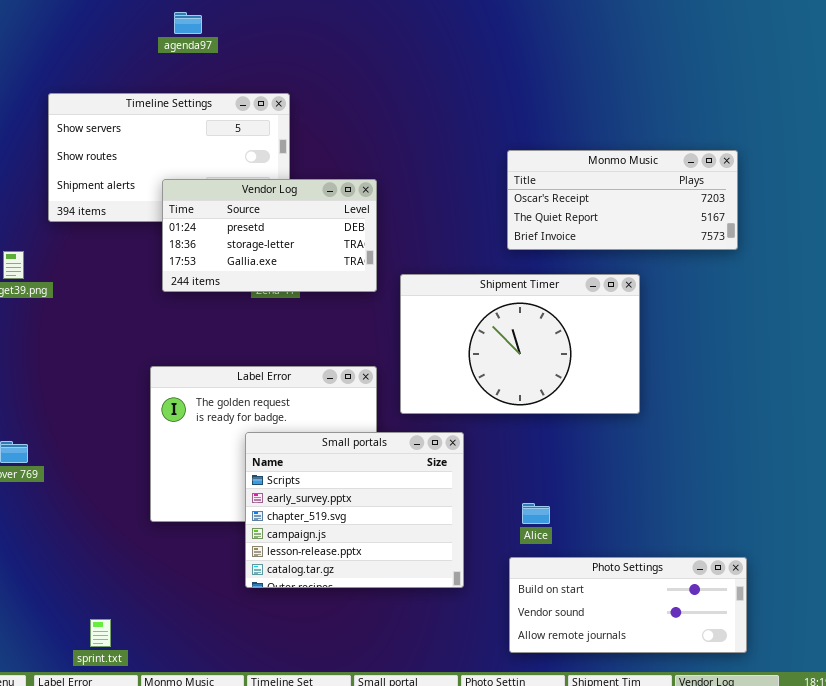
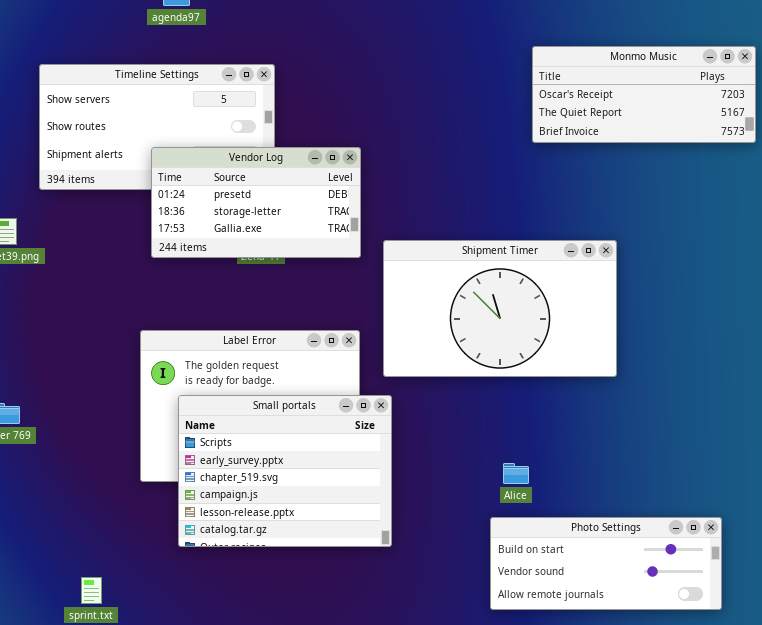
Monmo Music: [507,150,738,250] -> [532,46,756,143], moved
Small portals: [245,432,464,588] -> [178,395,392,547], moved

